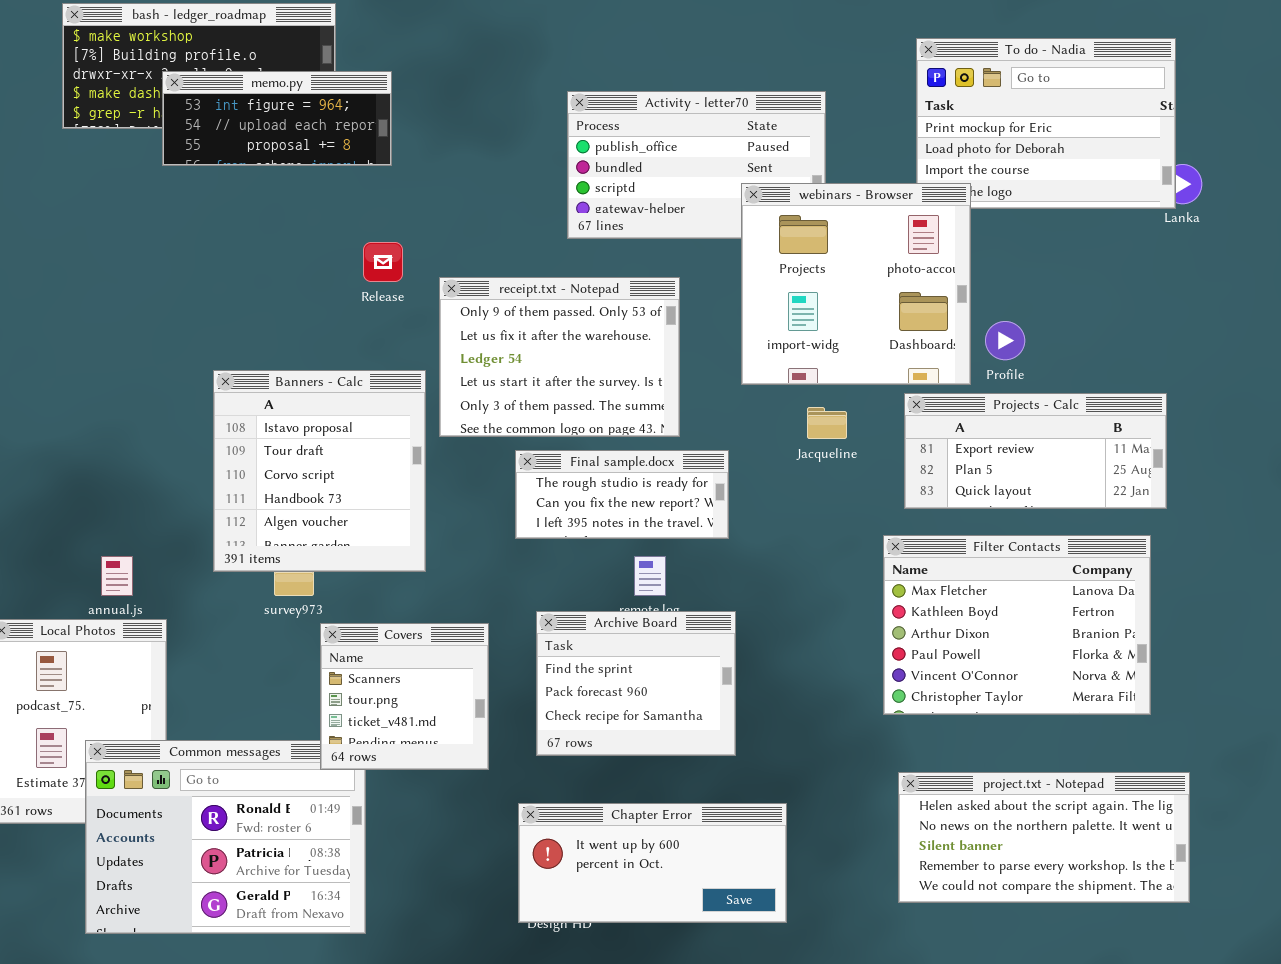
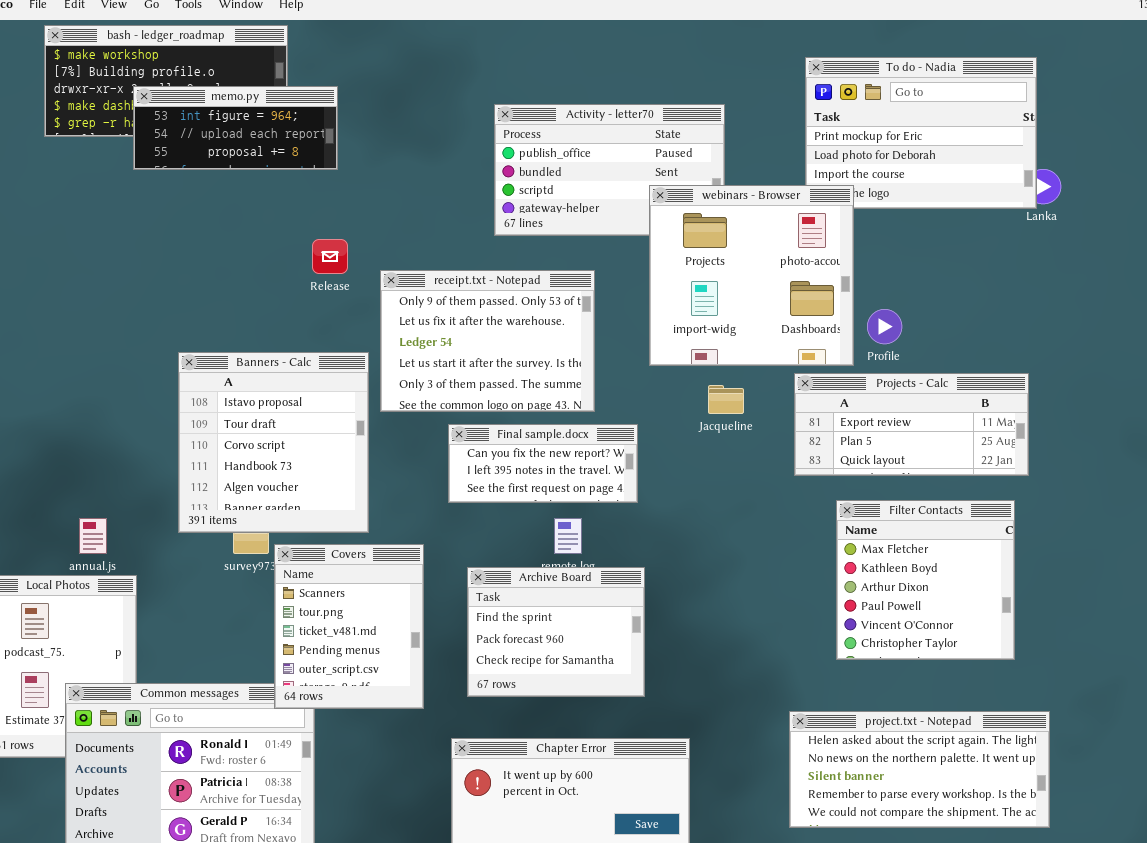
Final sample.docx: [515,450,729,539] -> [448,424,638,503], scrolled down 1 row
Filter Contacts: [883,535,1151,715] -> [836,500,1015,660], resized
Covers: [320,623,489,770] -> [274,544,424,709], resized

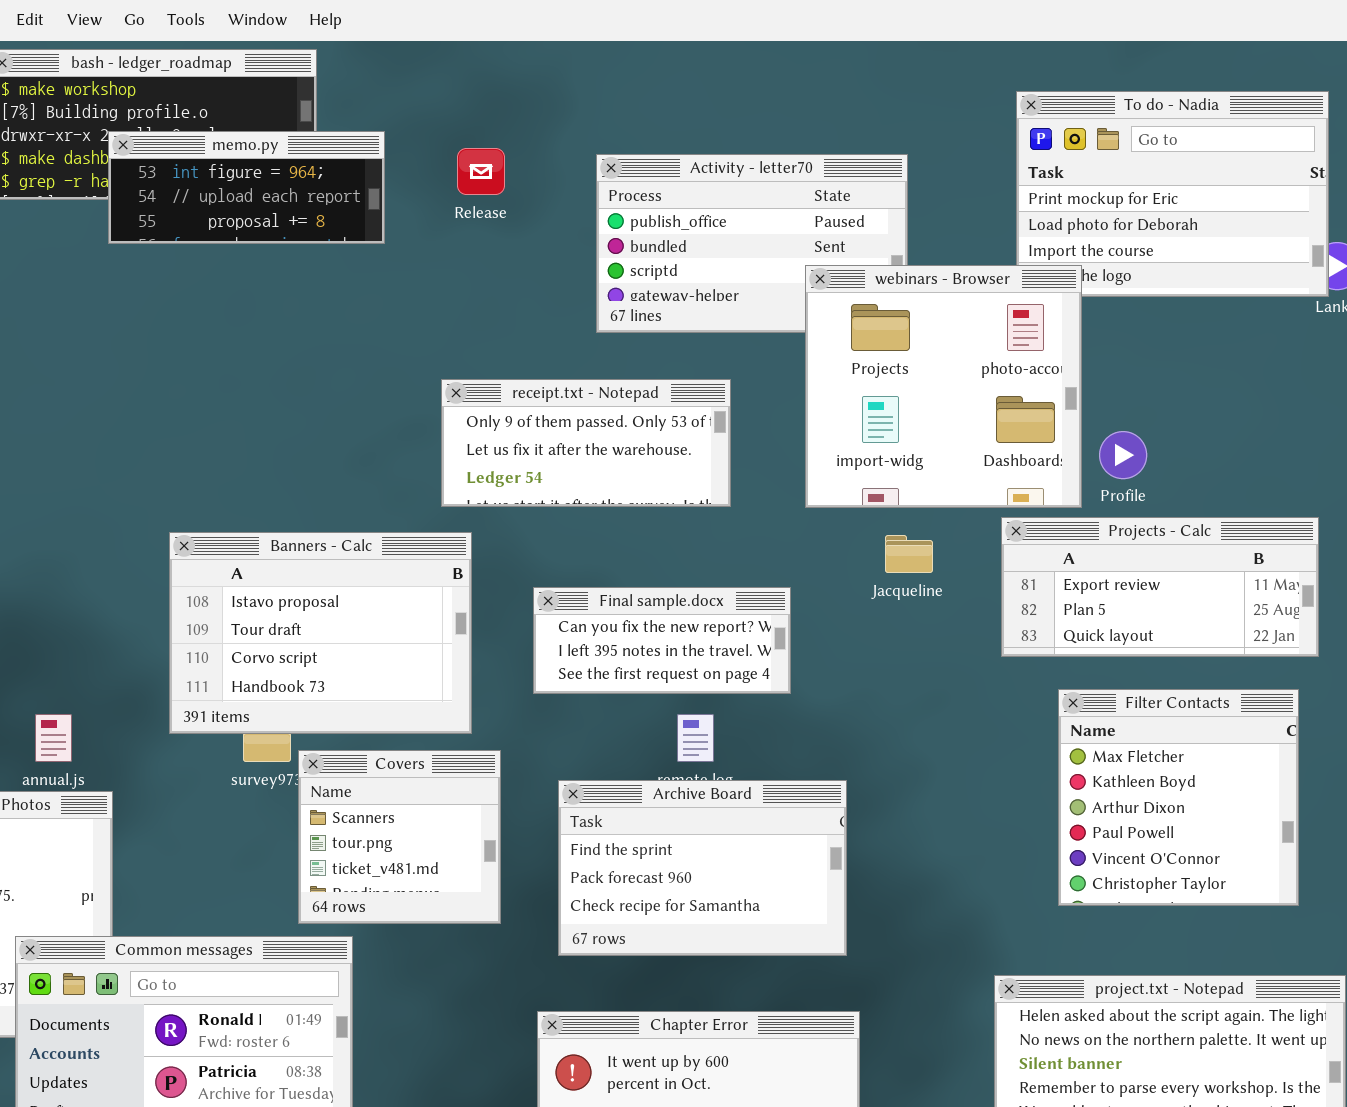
Release: [312,239,348,274] -> [457,148,505,195], moved
receipt.txt - Notepad: [380,270,595,412] -> [441,379,731,507], resized
Banners - Calc: [178,352,369,533] -> [169,532,472,734], resized
Covers: [274,544,424,709] -> [298,750,501,924], resized
Archive Board: [467,567,645,697] -> [558,780,847,956], resized

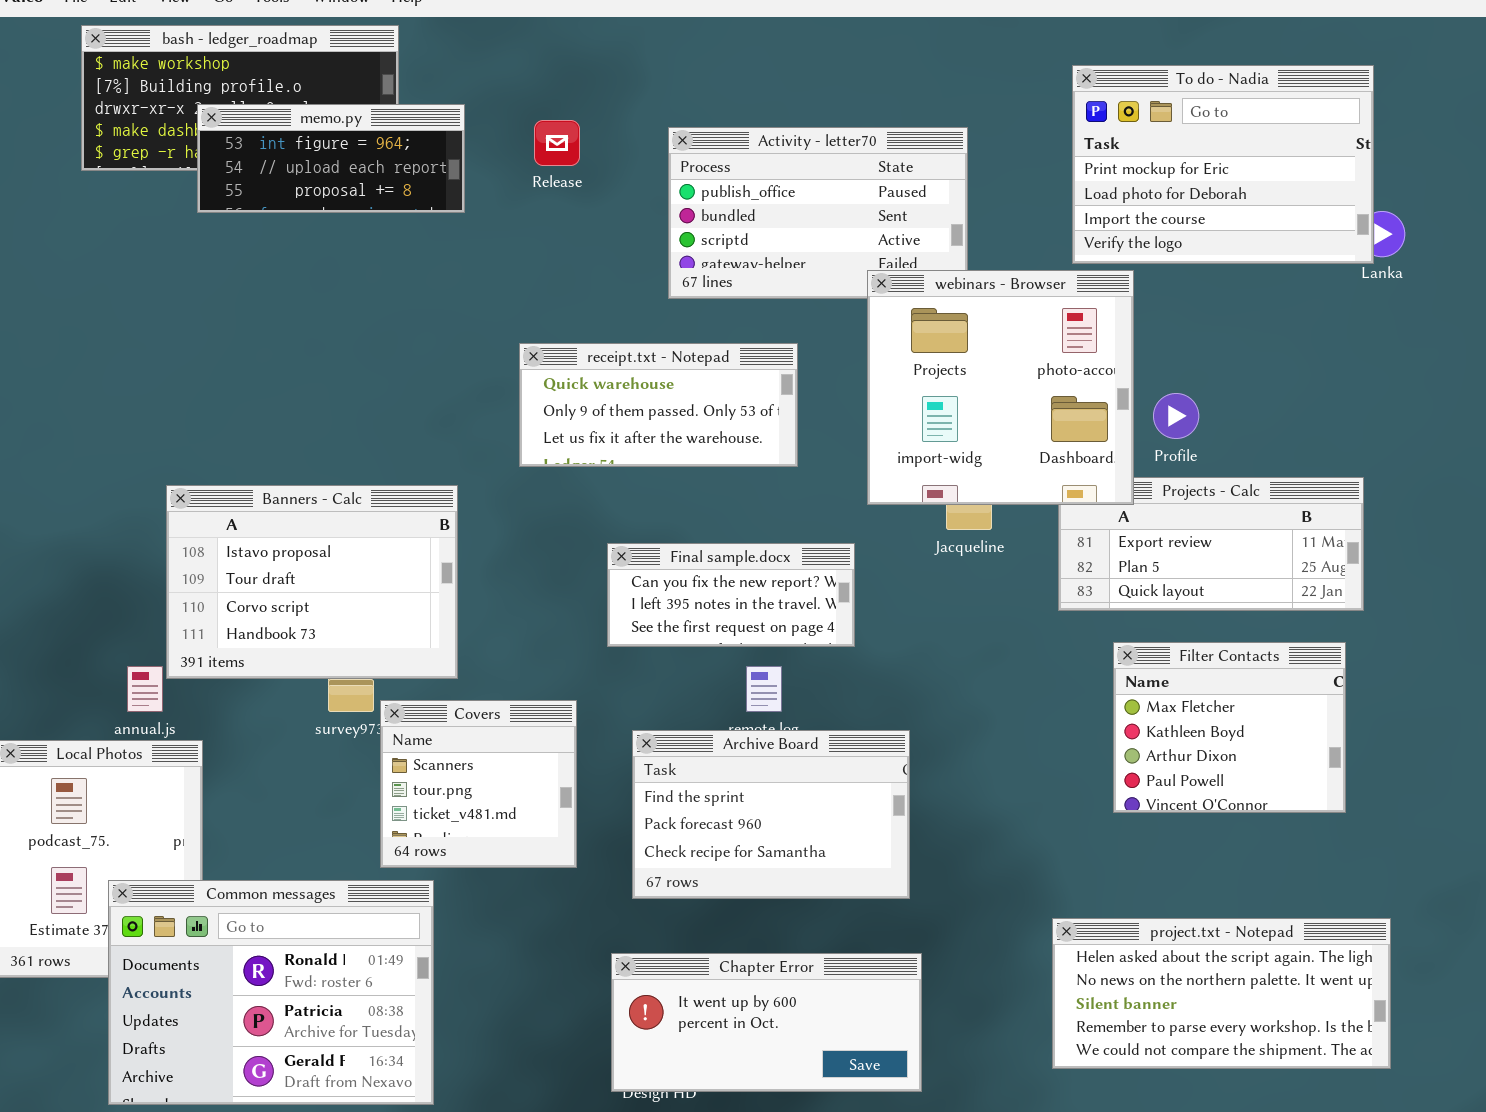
webinars - Browser: [805,265,1082,508] -> [867,270,1134,505], moved
receipt.txt - Notepad: [441,379,731,507] -> [519,343,798,467], scrolled up 1 row
Banners - Calc: [169,532,472,734] -> [166,485,458,679], moved
Filter Contacts: [1058,689,1299,906] -> [1113,642,1346,813], resized

